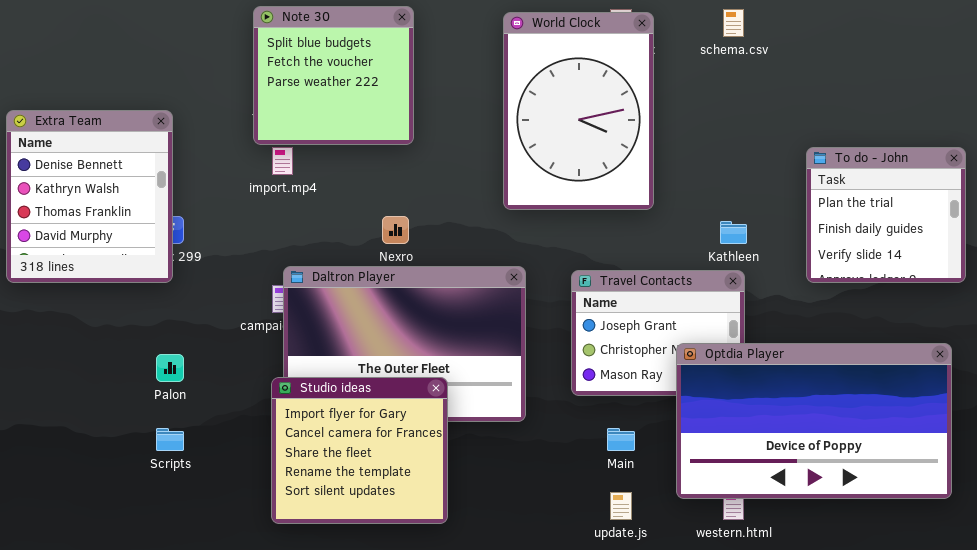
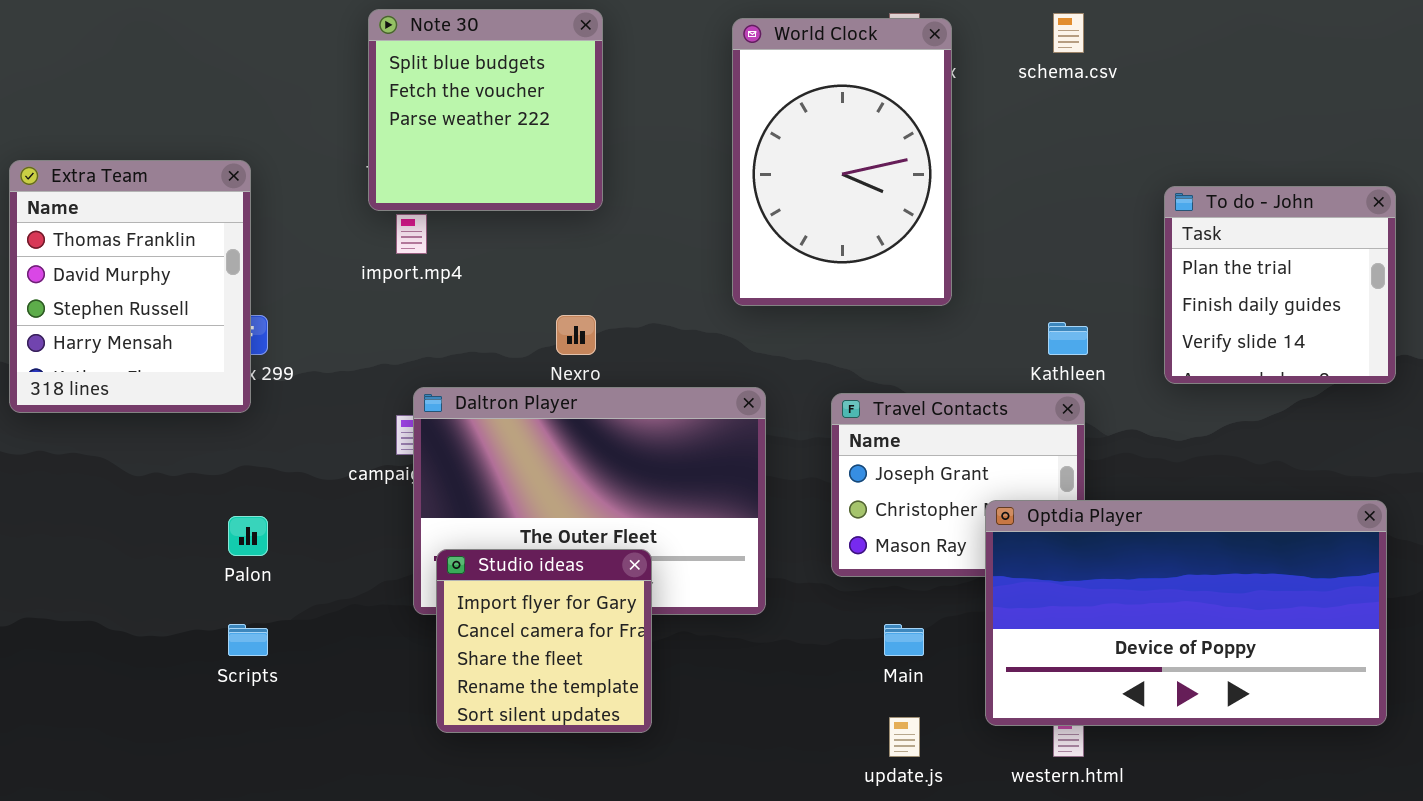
Extra Team: [6,110,173,283] -> [9,160,251,413], scrolled down 2 rows
To do - John: [806,147,966,283] -> [1164,186,1396,384], moved
Studio ideas: [271,377,448,524] -> [436,549,652,733], resized

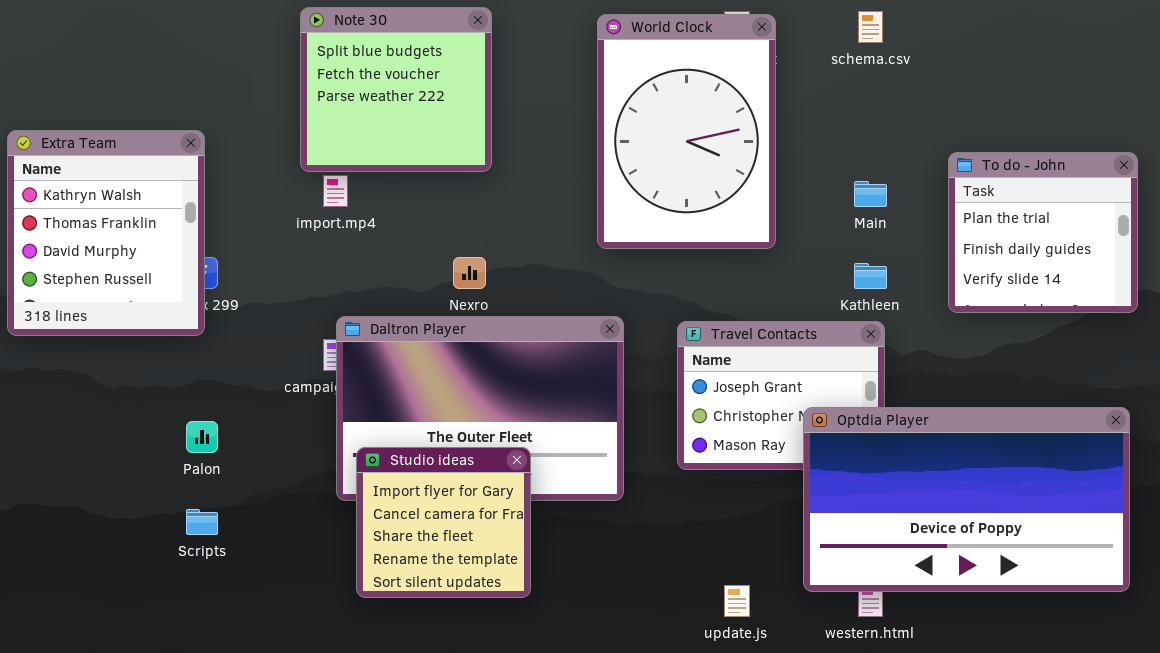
Extra Team: [9,160,251,413] -> [7,130,205,336], scrolled up 1 row
Main: [884,624,924,656] -> [854,181,887,207], moved

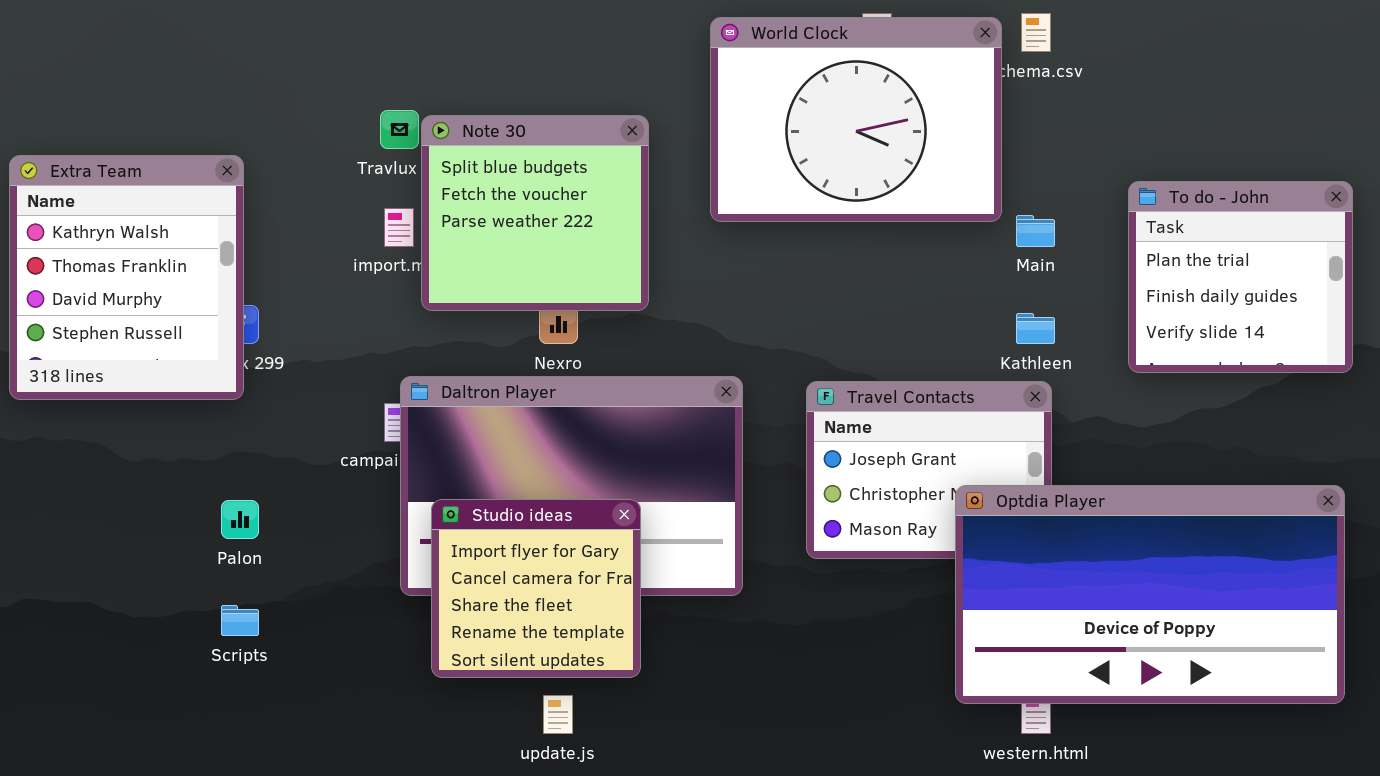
Note 30: [300,7,492,172] -> [421,115,649,311], moved
World Clock: [597,14,776,249] -> [710,17,1002,222], resized
Studio ideas: [356,447,531,598] -> [431,499,641,678], moved
update.js: [724,585,750,617] -> [543,695,573,734], moved

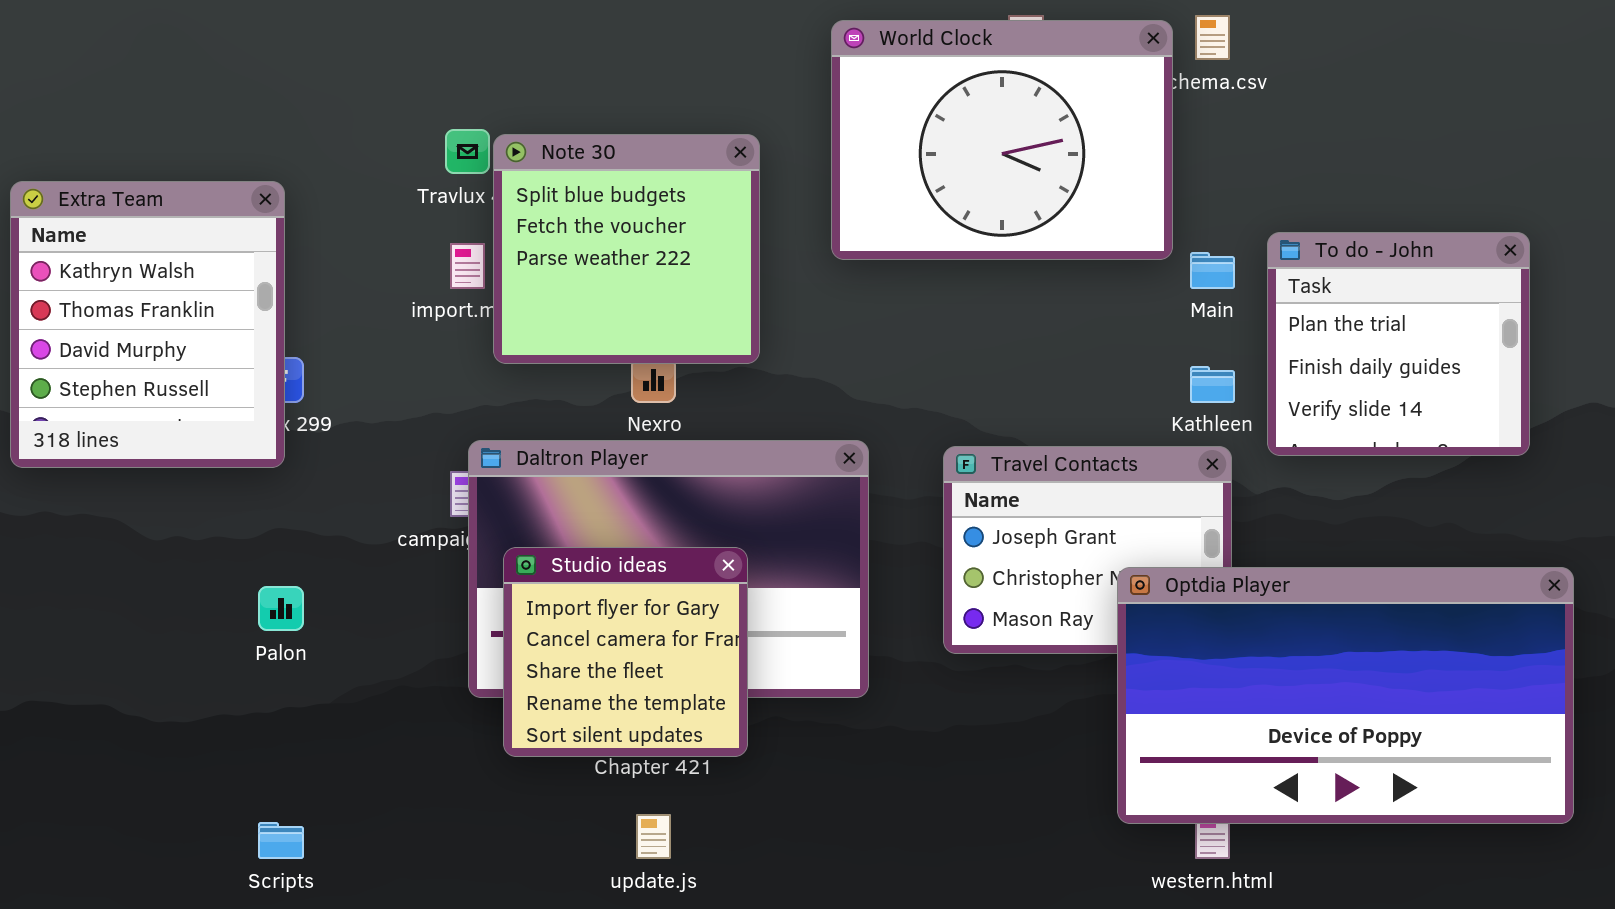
To do - John: [1128,181,1353,373] -> [1267,232,1530,456], moved
Studio ideas: [431,499,641,678] -> [503,547,748,757], moved
Scripts: [221,605,259,636] -> [258,822,304,859], moved

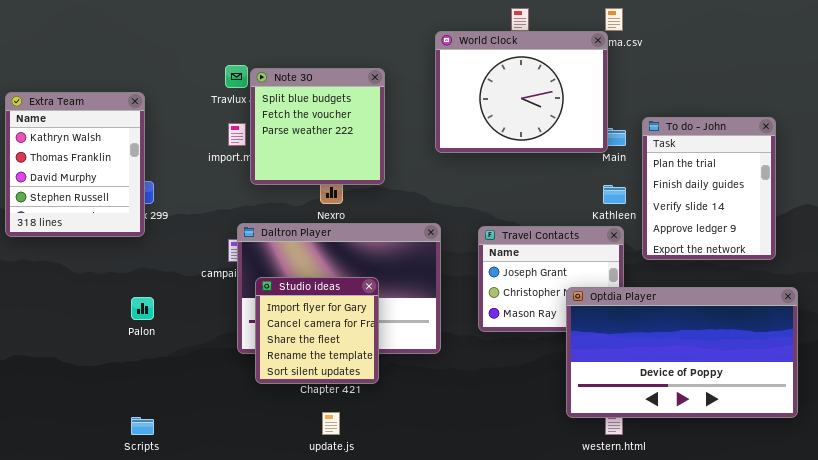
World Clock: [831,20,1173,260] -> [435,31,608,153], moved
To do - John: [1267,232,1530,456] -> [642,117,776,260], resized

